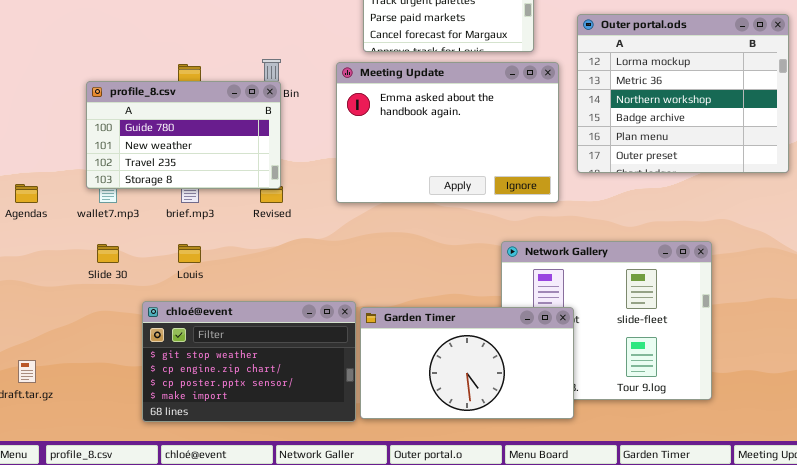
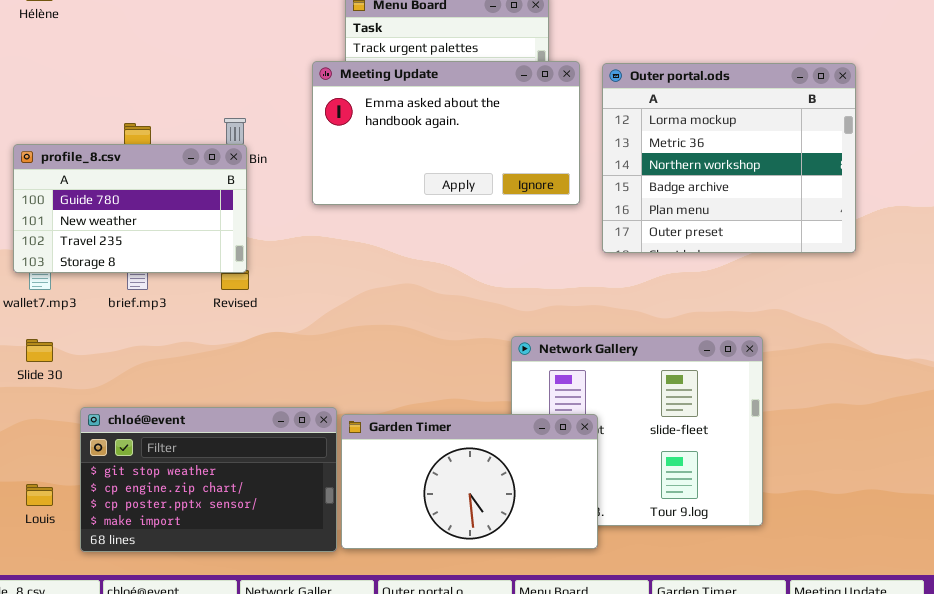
Meeting Update: [336,62,559,203] -> [312,61,580,205], moved, resized
Louis: [178,244,201,263] -> [26,484,53,506], moved

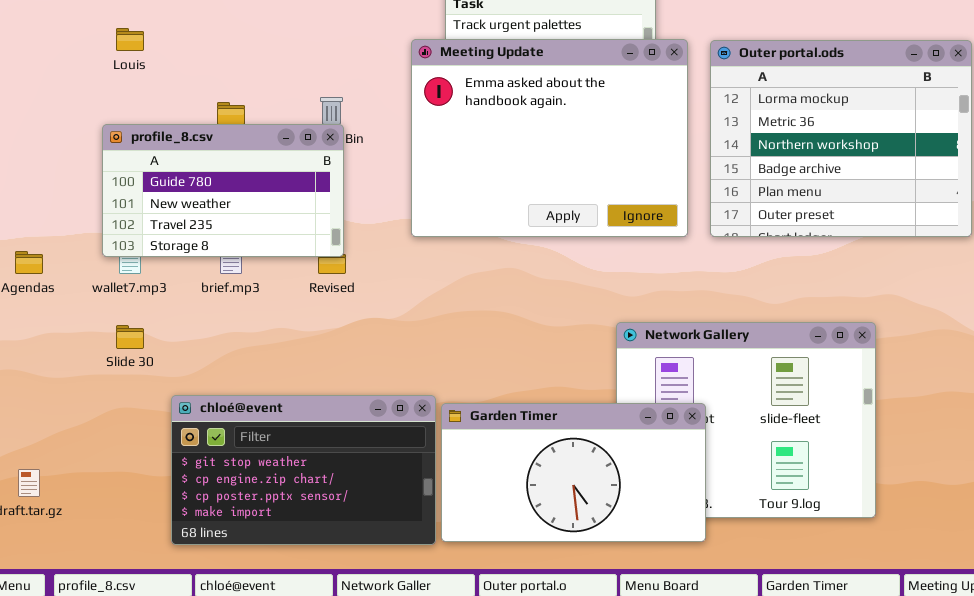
Meeting Update: [312,61,580,205] -> [411,39,688,237], resized
Louis: [26,484,53,506] -> [116,28,144,51], moved

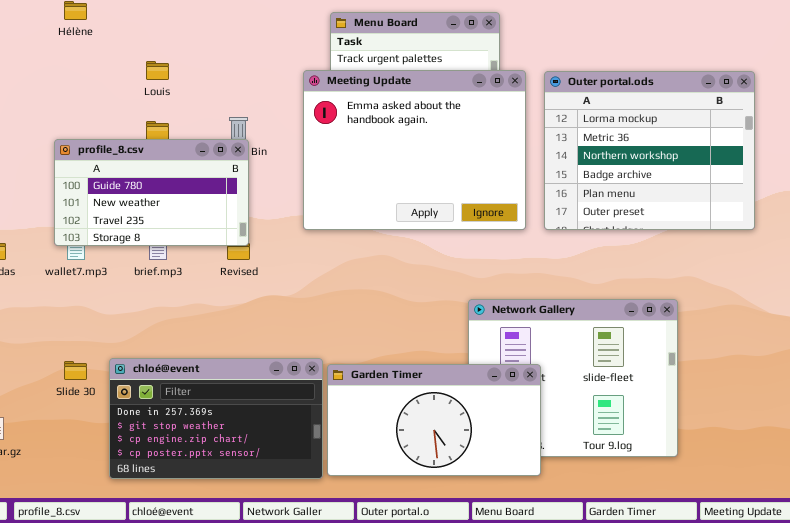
Louis: [116,28,144,51] -> [146,61,169,80], moved
Slide 30: [116,325,144,349] -> [64,361,87,380], moved
chloé@event: [171,395,436,545] -> [109,358,323,479], scrolled up 1 row

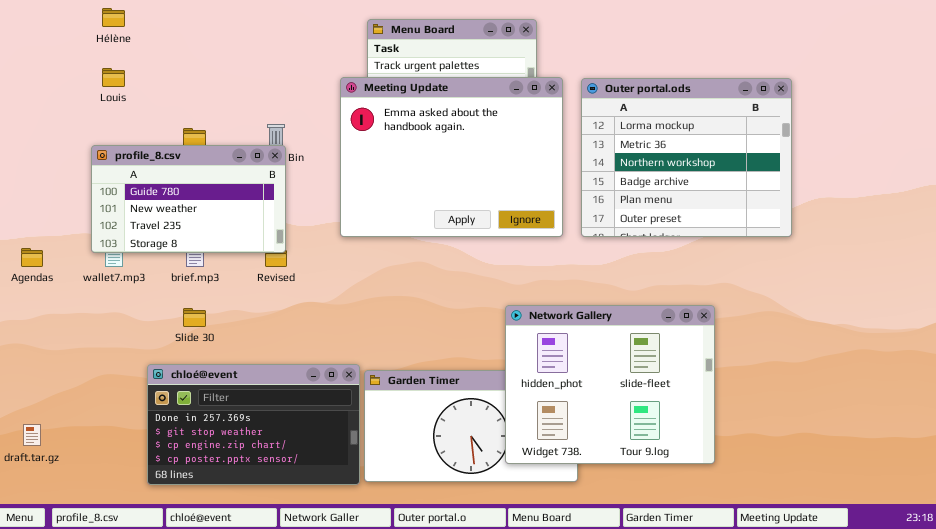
Louis: [146,61,169,80] -> [102,68,125,87], moved
Network Gallery: [468,299,678,457] -> [505,305,715,464], raised
Slide 30: [64,361,87,380] -> [183,308,206,327], moved

